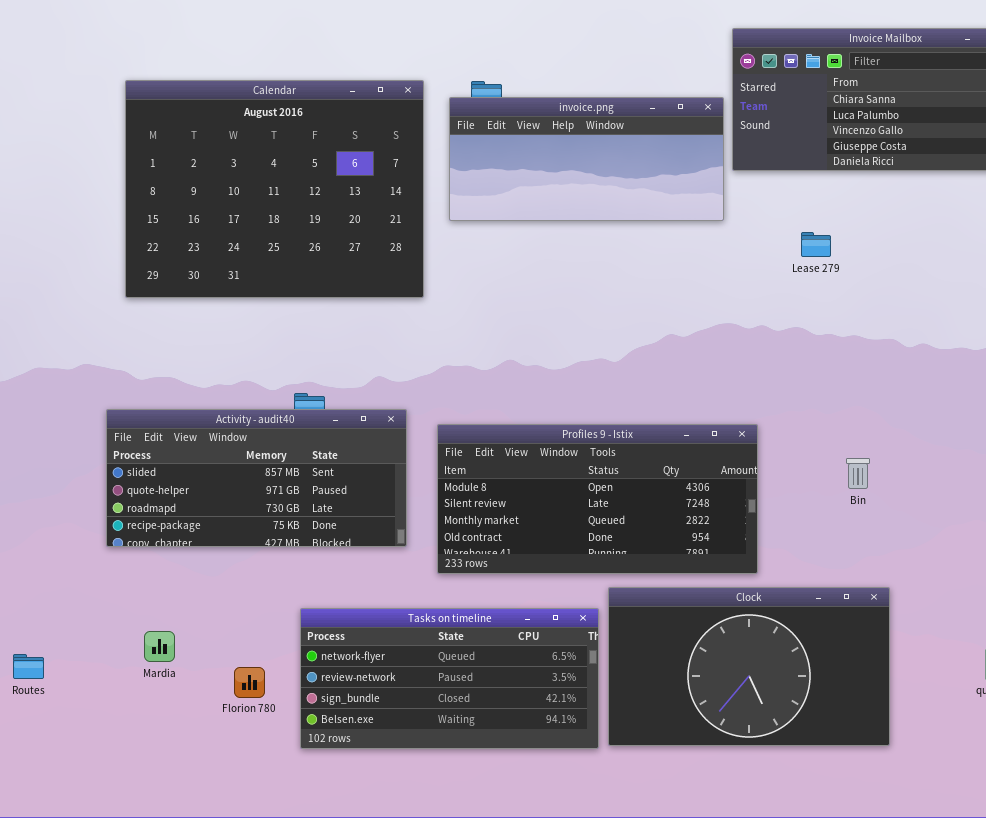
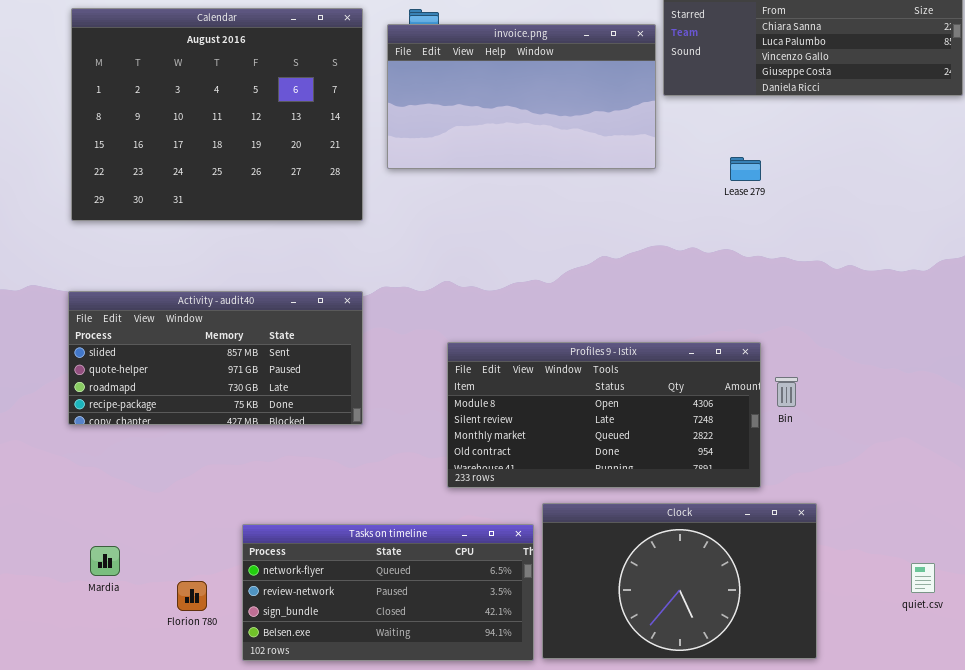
invoice.png: [449,97,724,221] -> [387,24,656,169], resized
Activity - audit40: [106,409,407,547] -> [68,291,363,425], moved
Profiles 9 - Istix: [437,424,758,574] -> [447,342,761,488], moved

